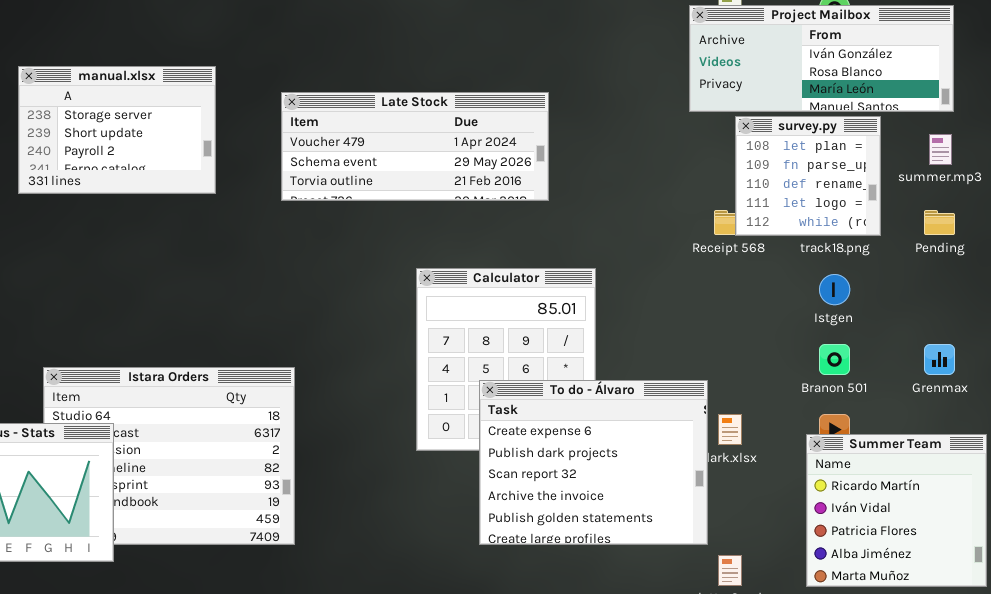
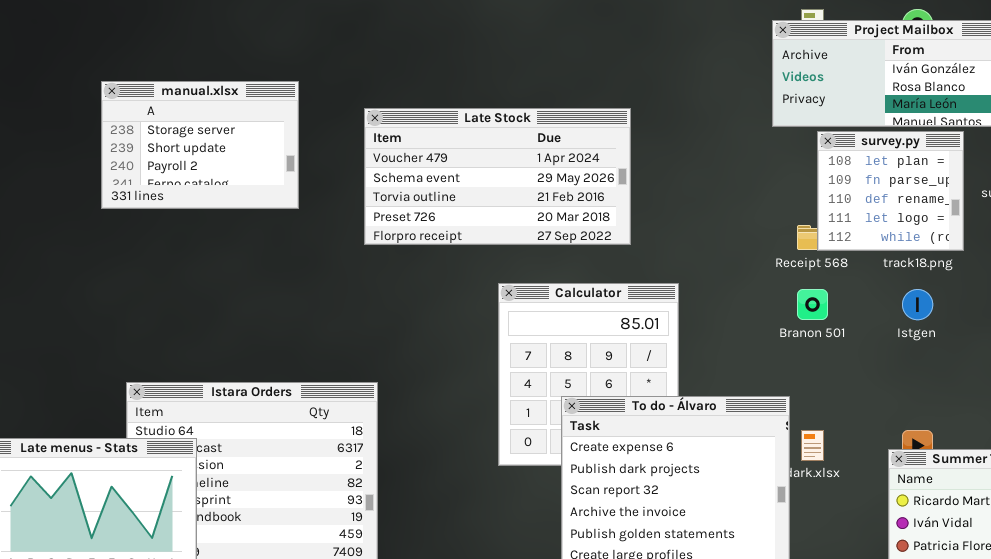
Late Stock: [281,92,549,201] -> [364,108,631,245], resized
Branon 501: [819,344,850,375] -> [797,289,828,320], moved

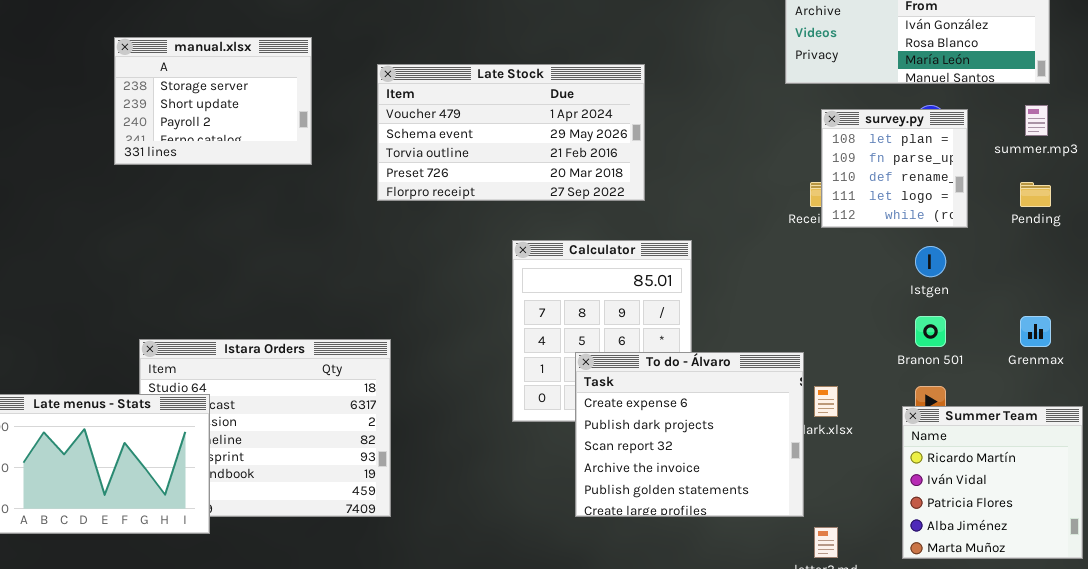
survey.py: [817,131,964,251] -> [821,109,968,228], moved
Branon 501: [797,289,828,320] -> [915,316,946,347], moved

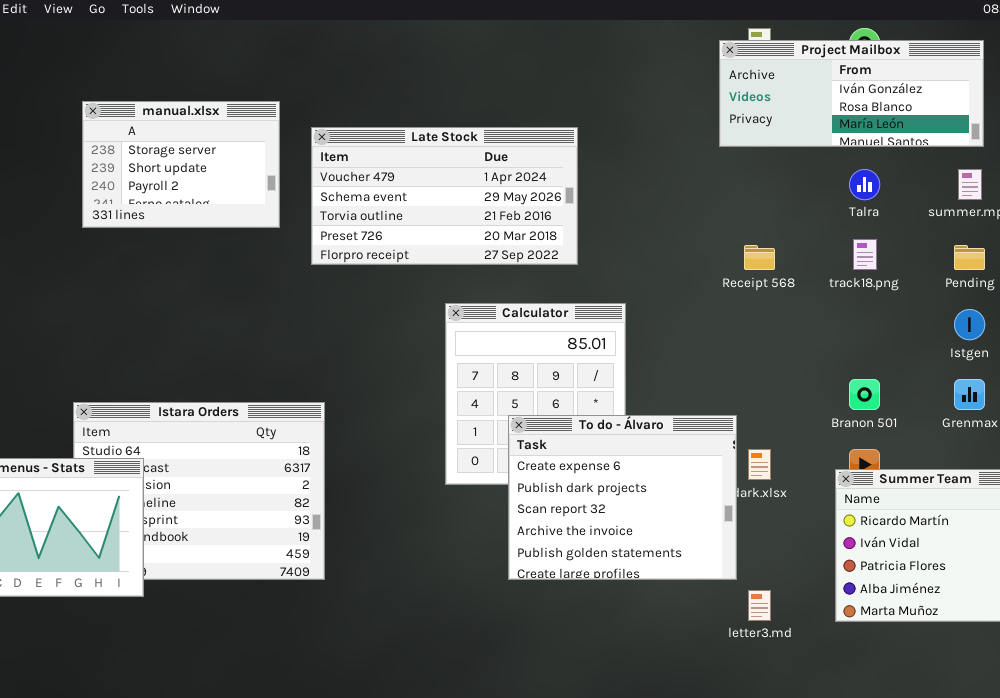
manual.xlsx: [114,37,312,165] -> [82,101,280,228], moved
survey.py: [821,109,968,228] -> none, closed
Istgen: [915,246,946,277] -> [954,309,985,340], moved

